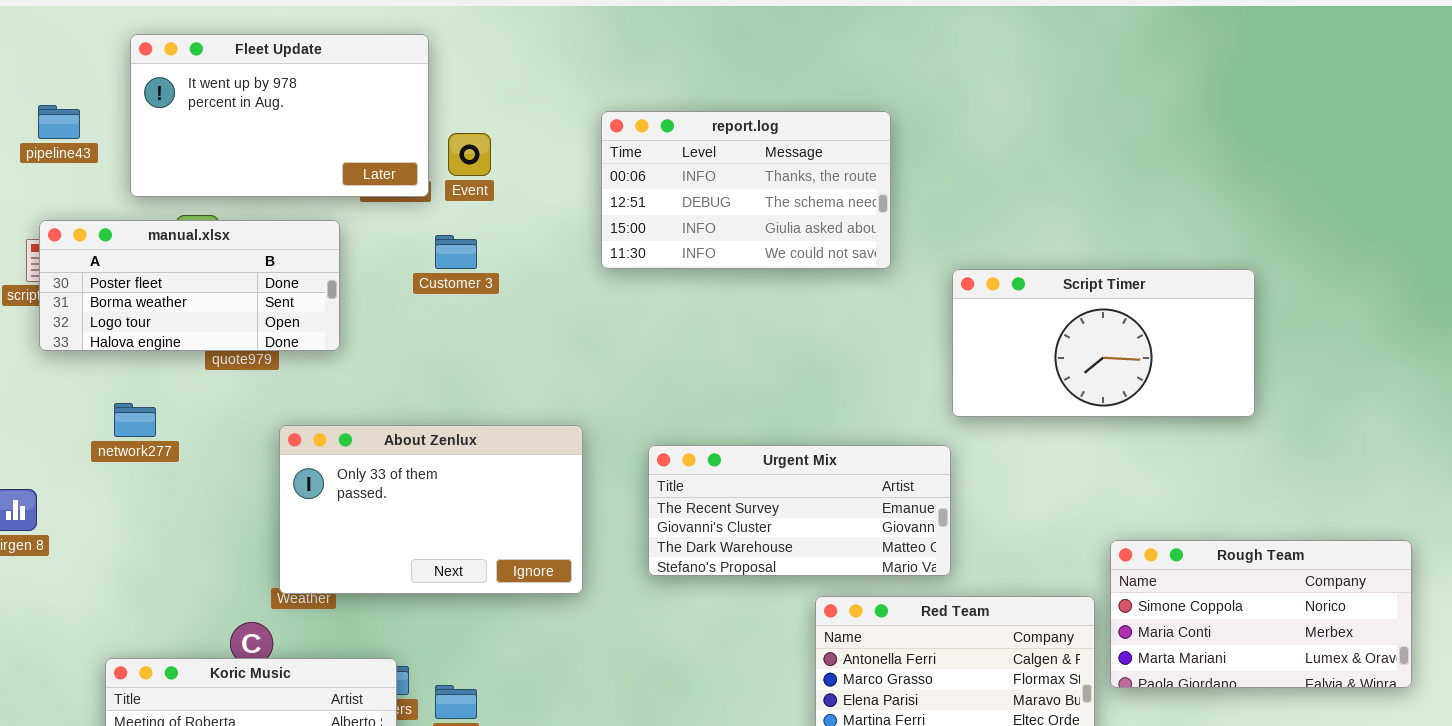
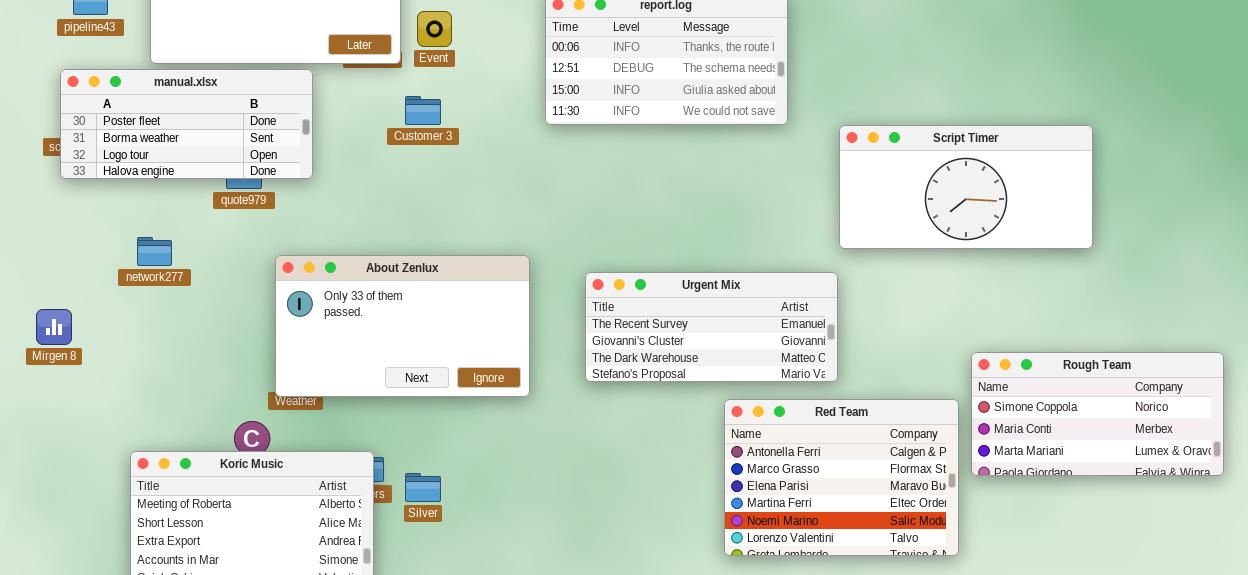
manual.xlsx: [39,220,340,351] -> [60,69,313,179], moved

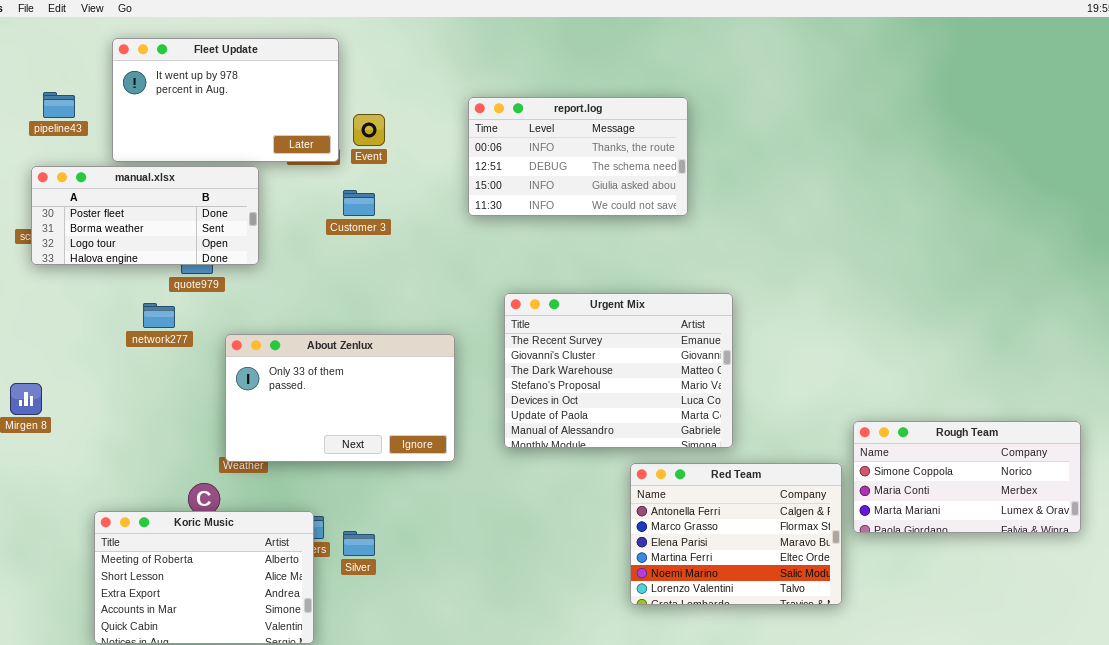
Script Timer: [839,125,1093,249] -> none, closed
network277: [137,237,172,266] -> [143,303,175,328], moved
Urgent Mix: [585,272,838,382] -> [504,293,733,448], resized

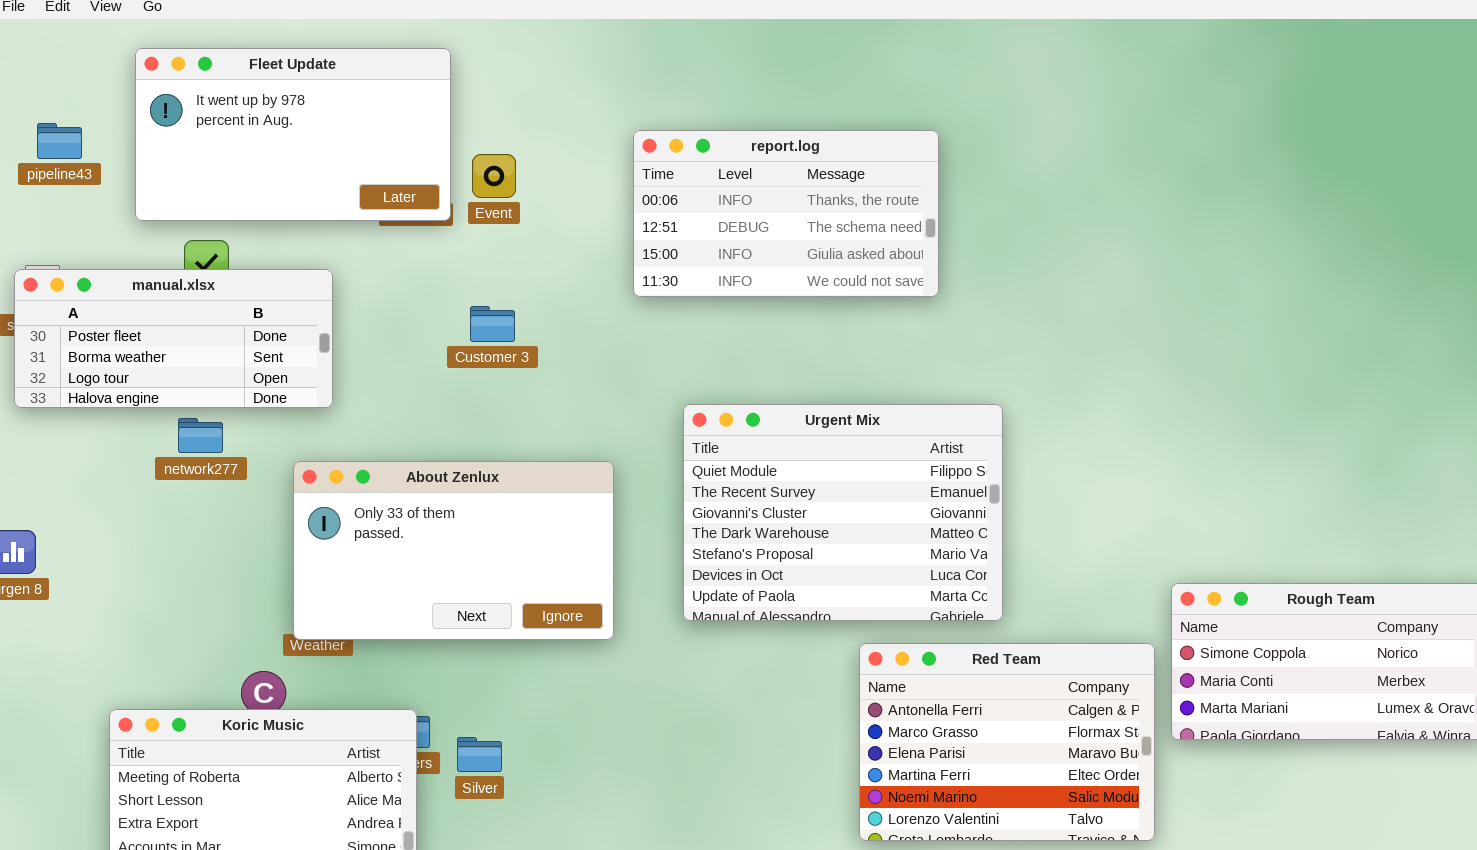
manual.xlsx: [31,166,259,265] -> [14,269,333,408], moved
Customer 3: [343,190,375,216] -> [470,306,515,342], moved
Urgent Mix: [504,293,733,448] -> [683,404,1003,621], scrolled up 1 row

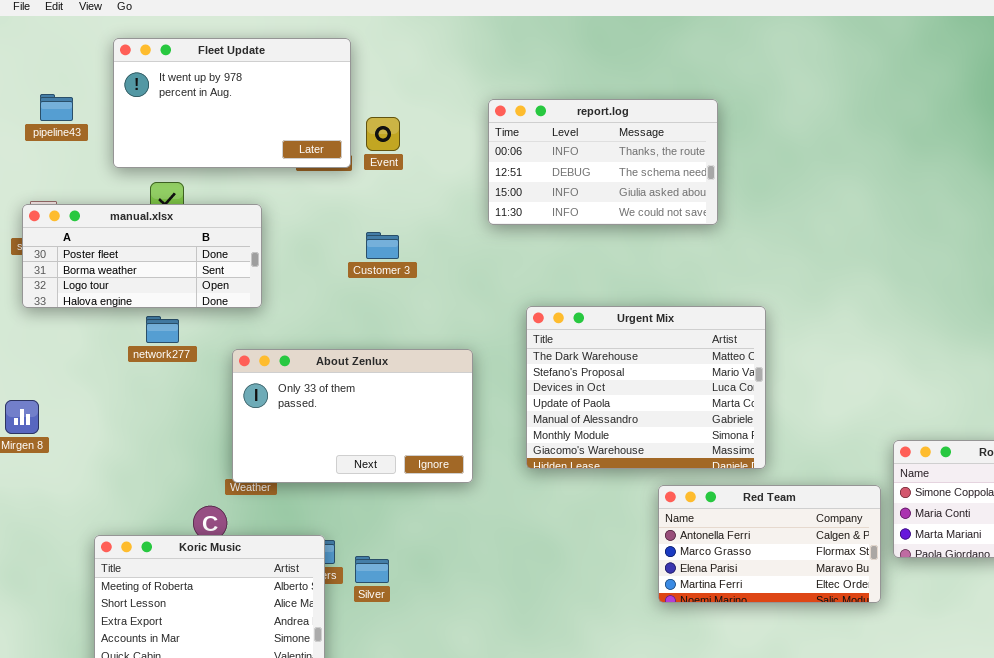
Urgent Mix: [683,404,1003,621] -> [526,306,766,469], scrolled down 3 rows
Red Team: [859,643,1155,841] -> [658,485,881,603], resized

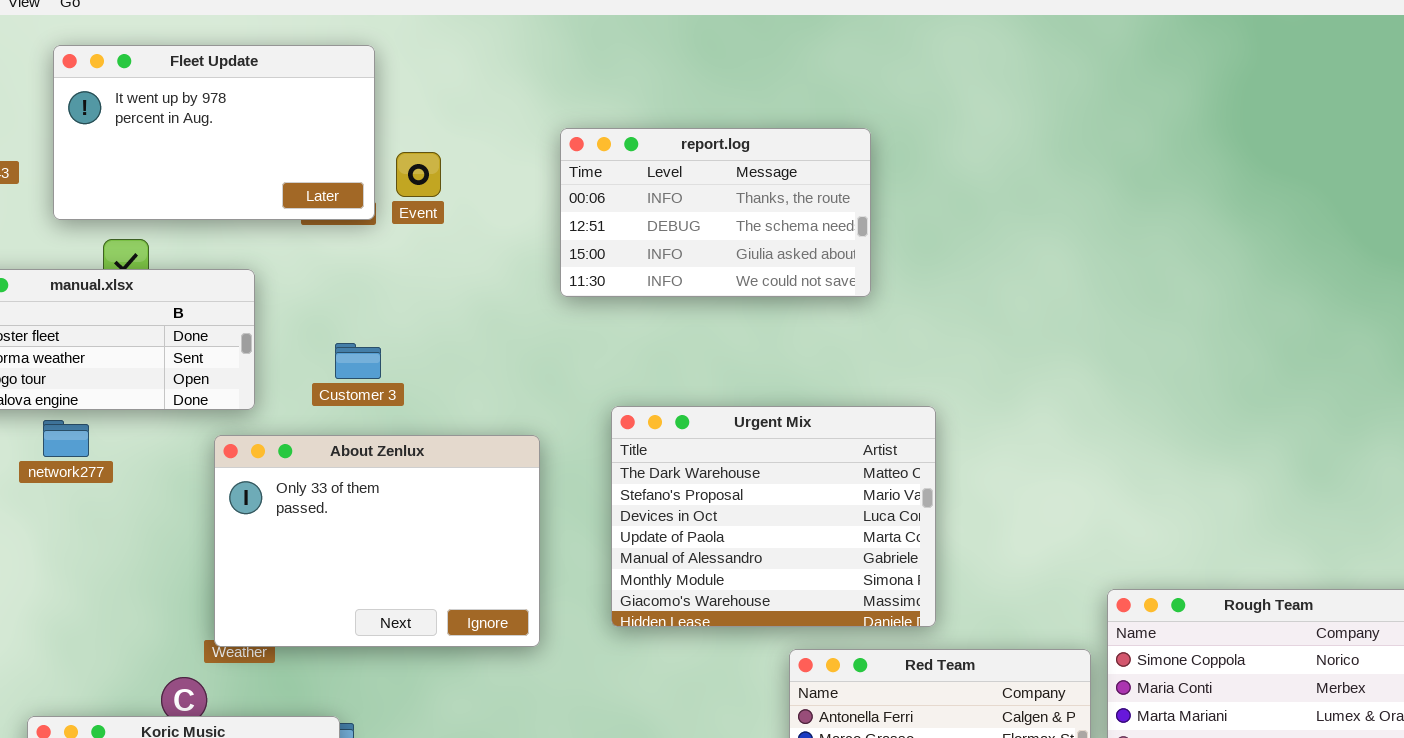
Customer 3: [366,232,399,259] -> [335,343,381,379], moved
network277: [146,316,179,343] -> [43,420,89,457], moved
About Zenlux: [232,349,473,483] -> [214,435,540,647], resized

